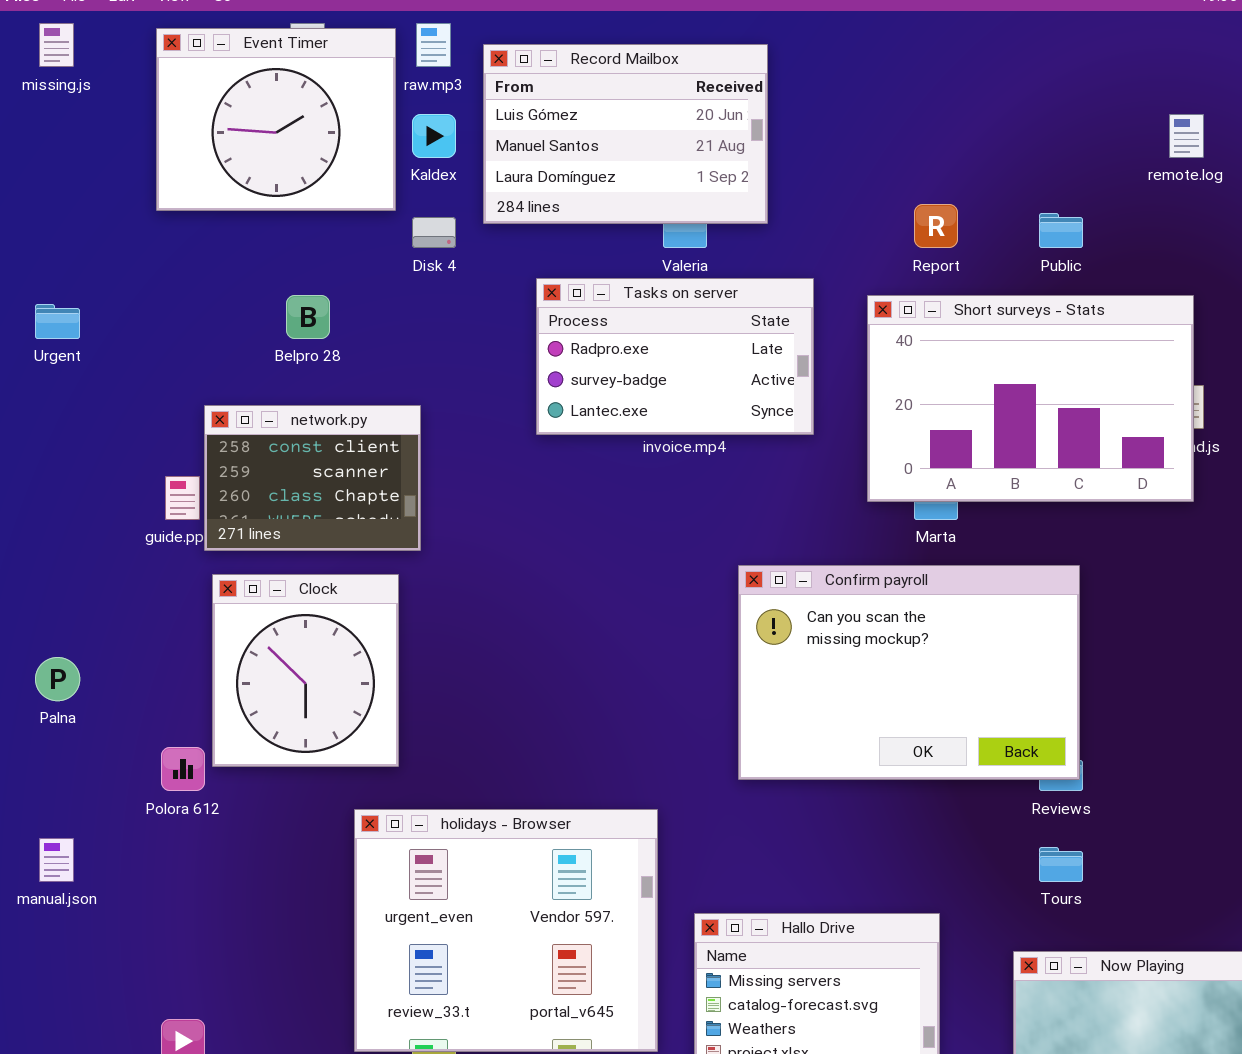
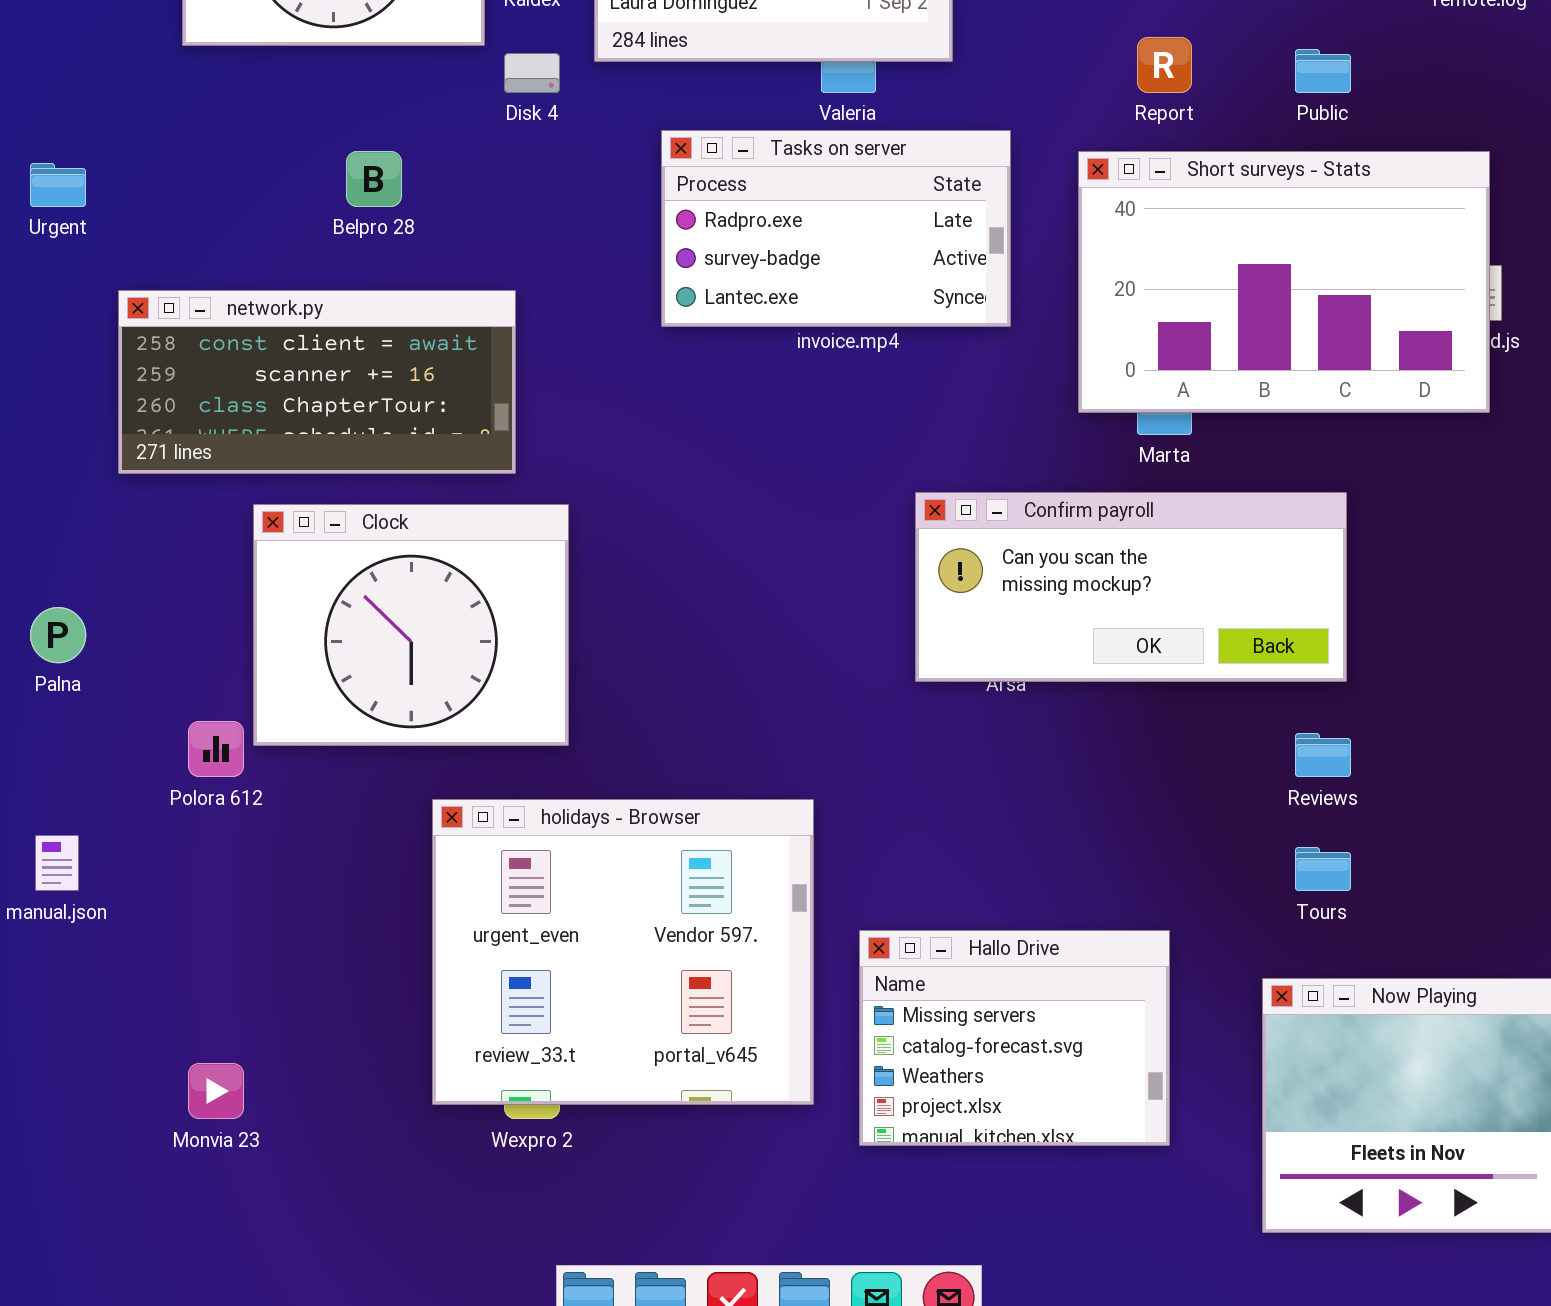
network.py: [204,405,421,551] -> [118,290,516,474], resized
Confirm payroll: [738,565,1080,780] -> [915,492,1347,682], resized
Clock: [212,574,399,767] -> [253,504,569,746], resized

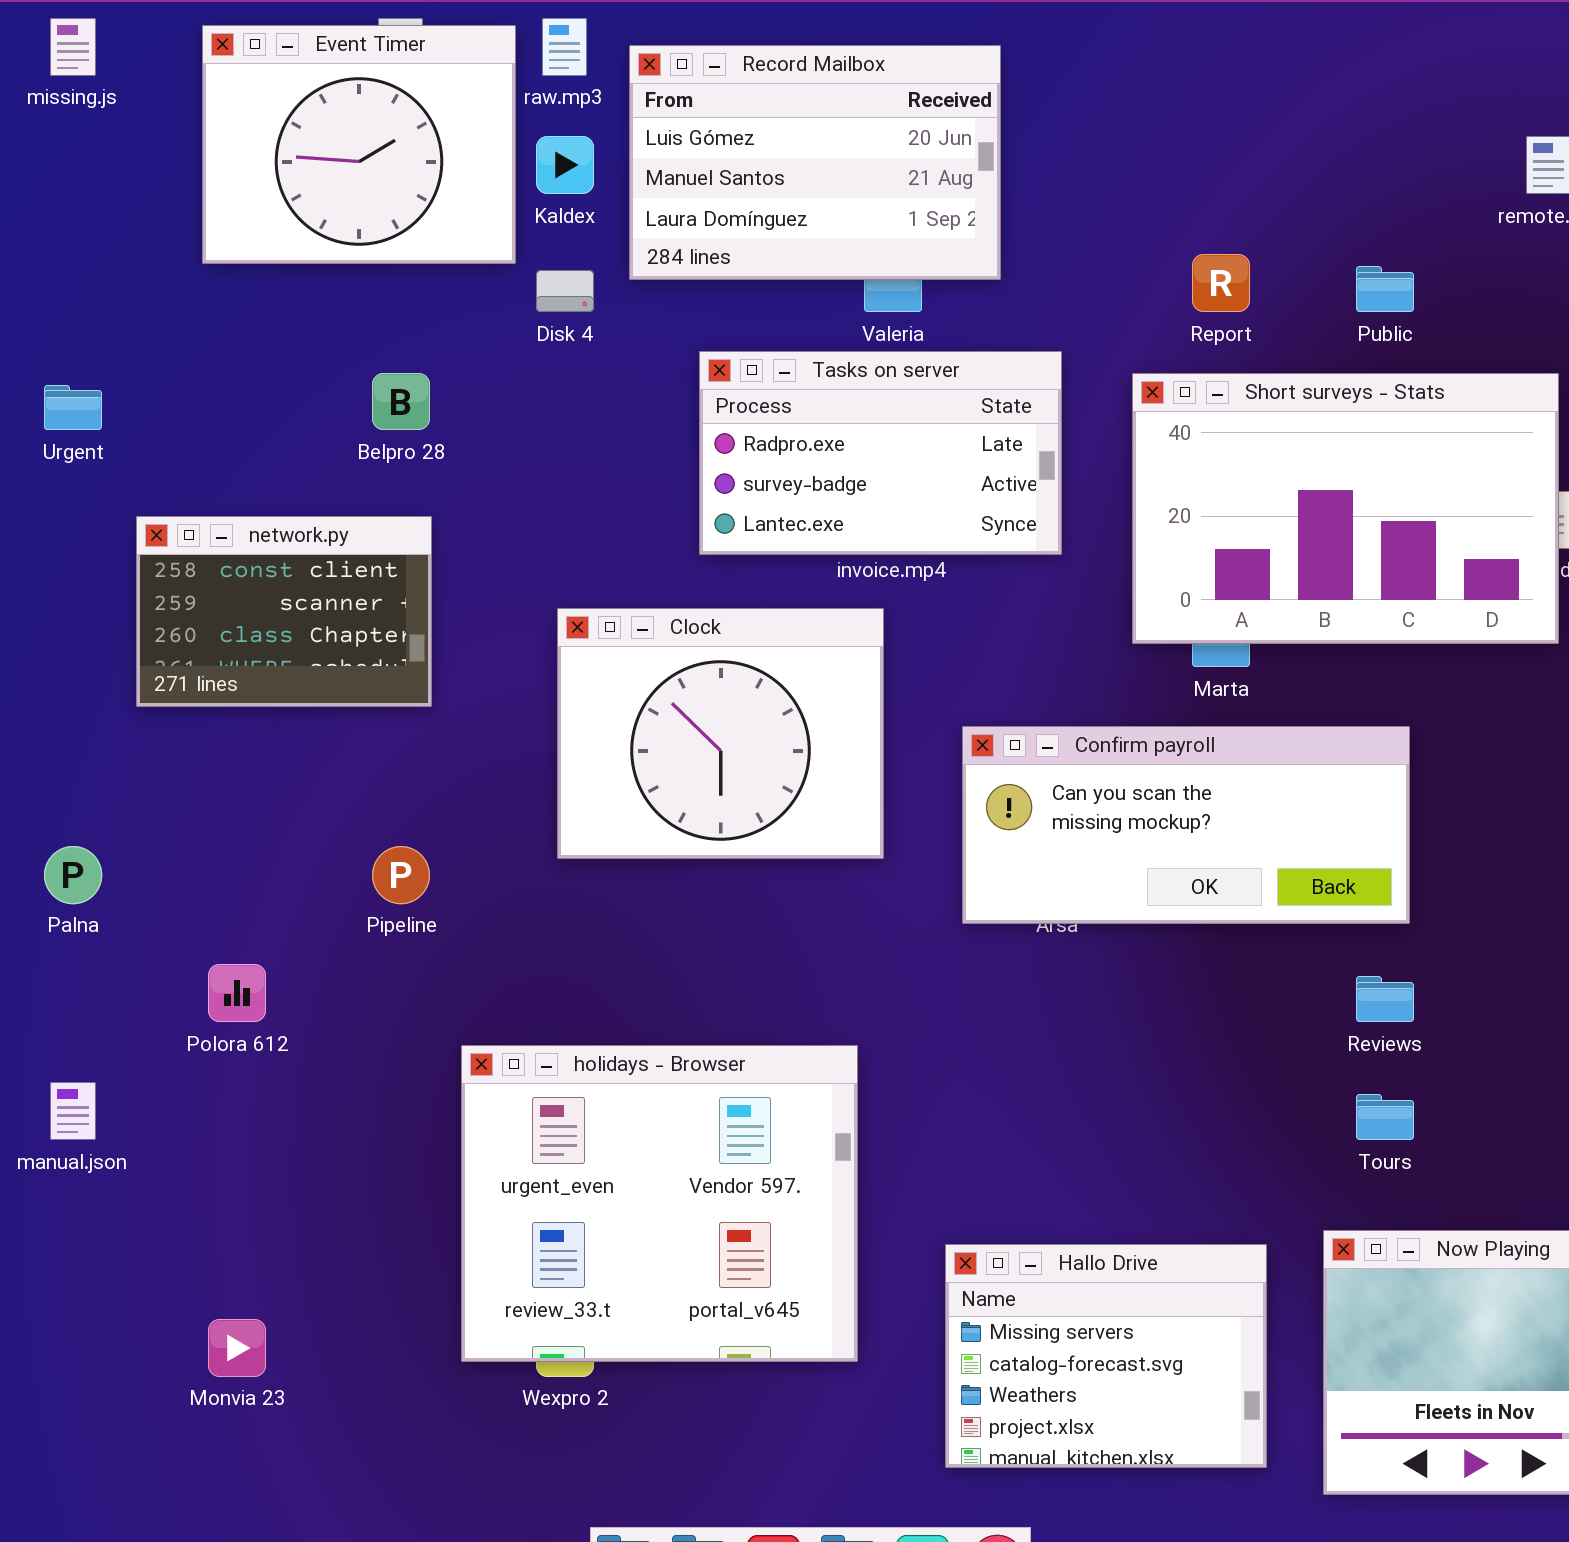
network.py: [118,290,516,474] -> [136,516,432,707], resized
Clock: [253,504,569,746] -> [557,608,884,859], moved
Hallo Drive: [859,930,1170,1146] -> [945,1244,1267,1468], moved

